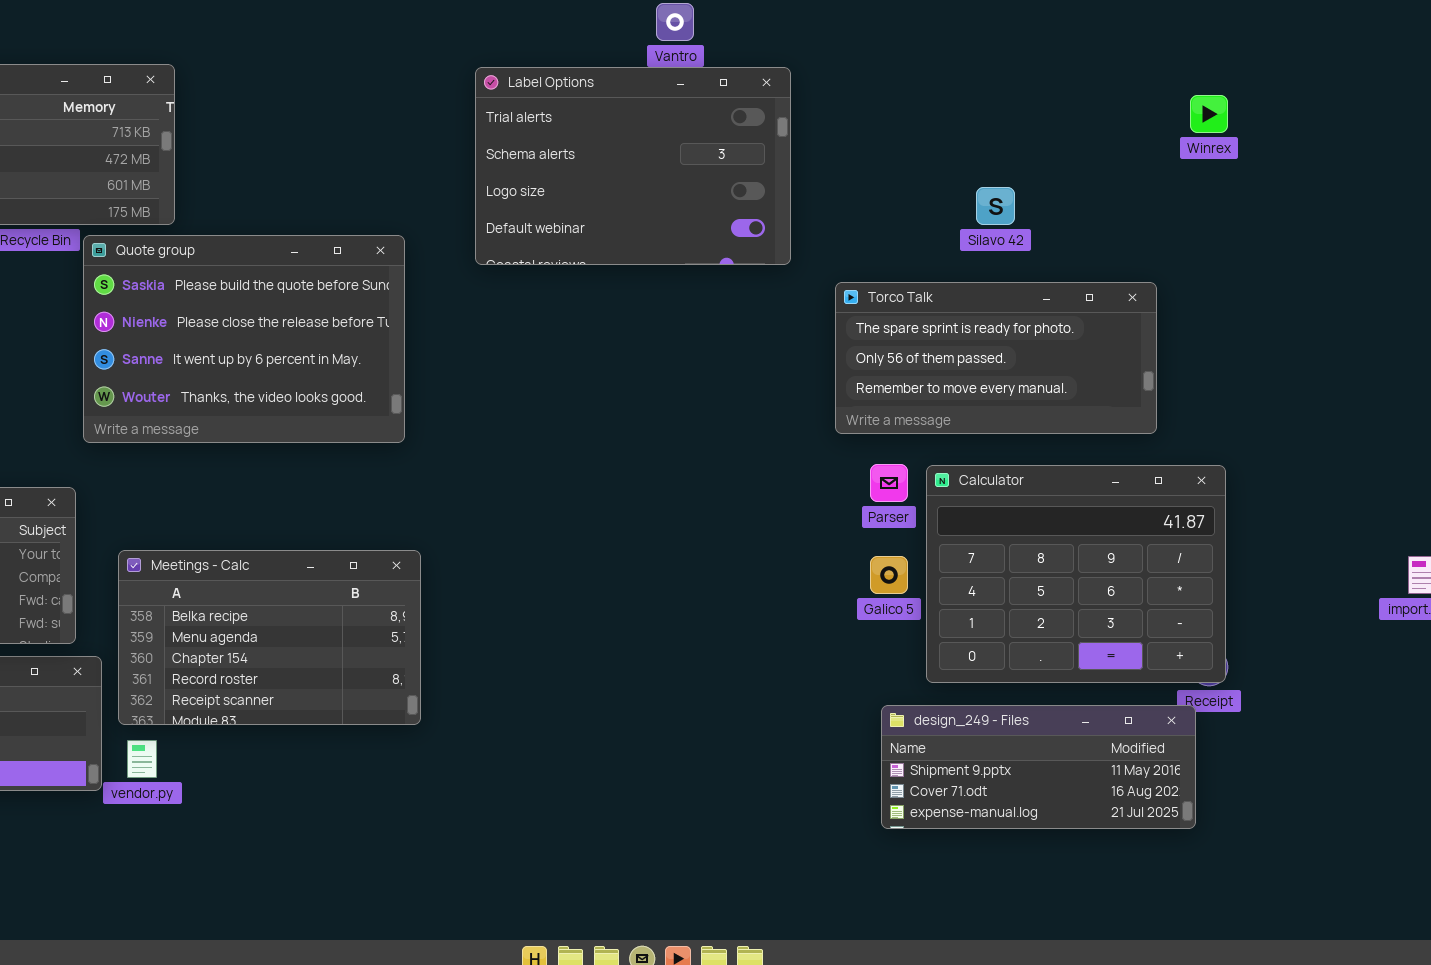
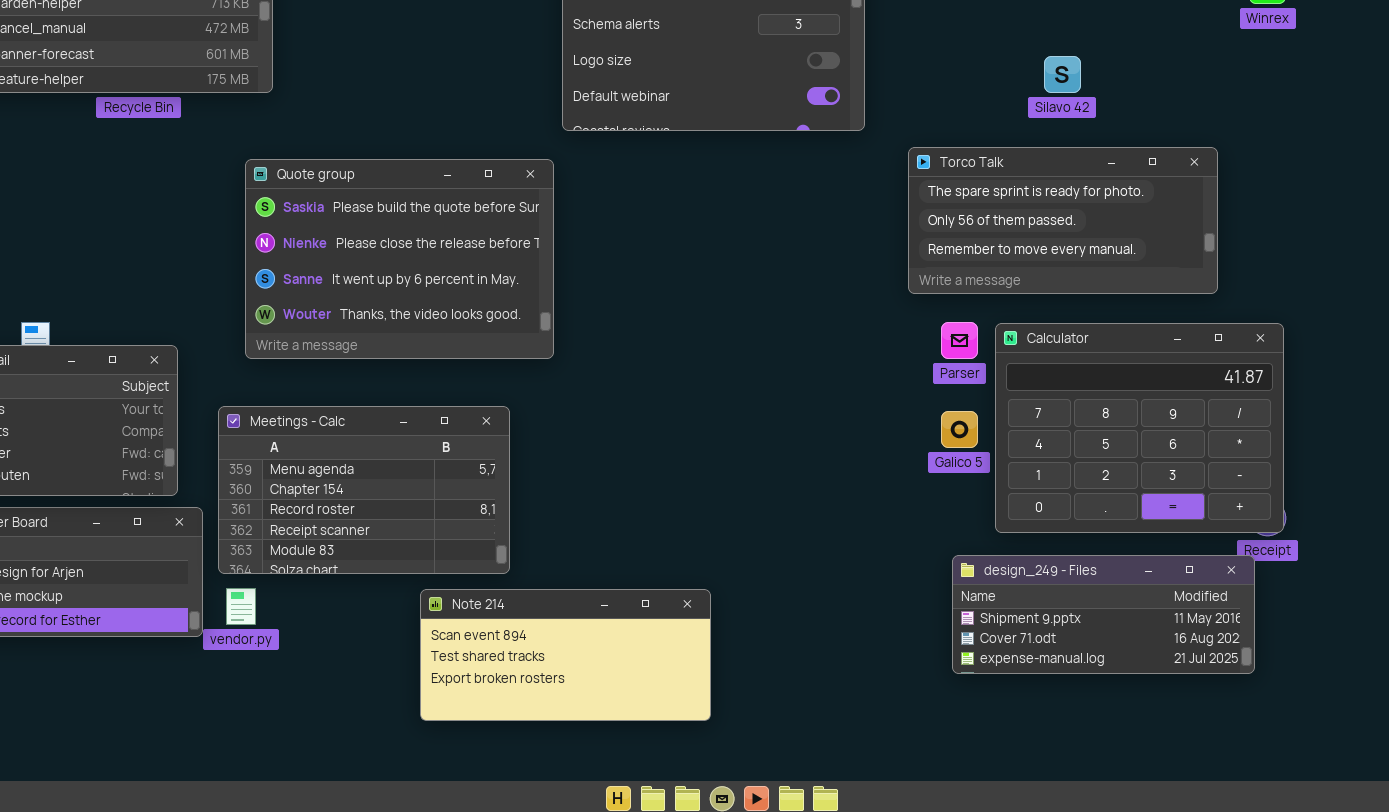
Quote group: [83,235,405,443] -> [245,159,554,359], moved
Meetings - Calc: [118,550,421,725] -> [218,406,510,574], scrolled down 1 row
Note 214: none -> [420,589,711,721], opened

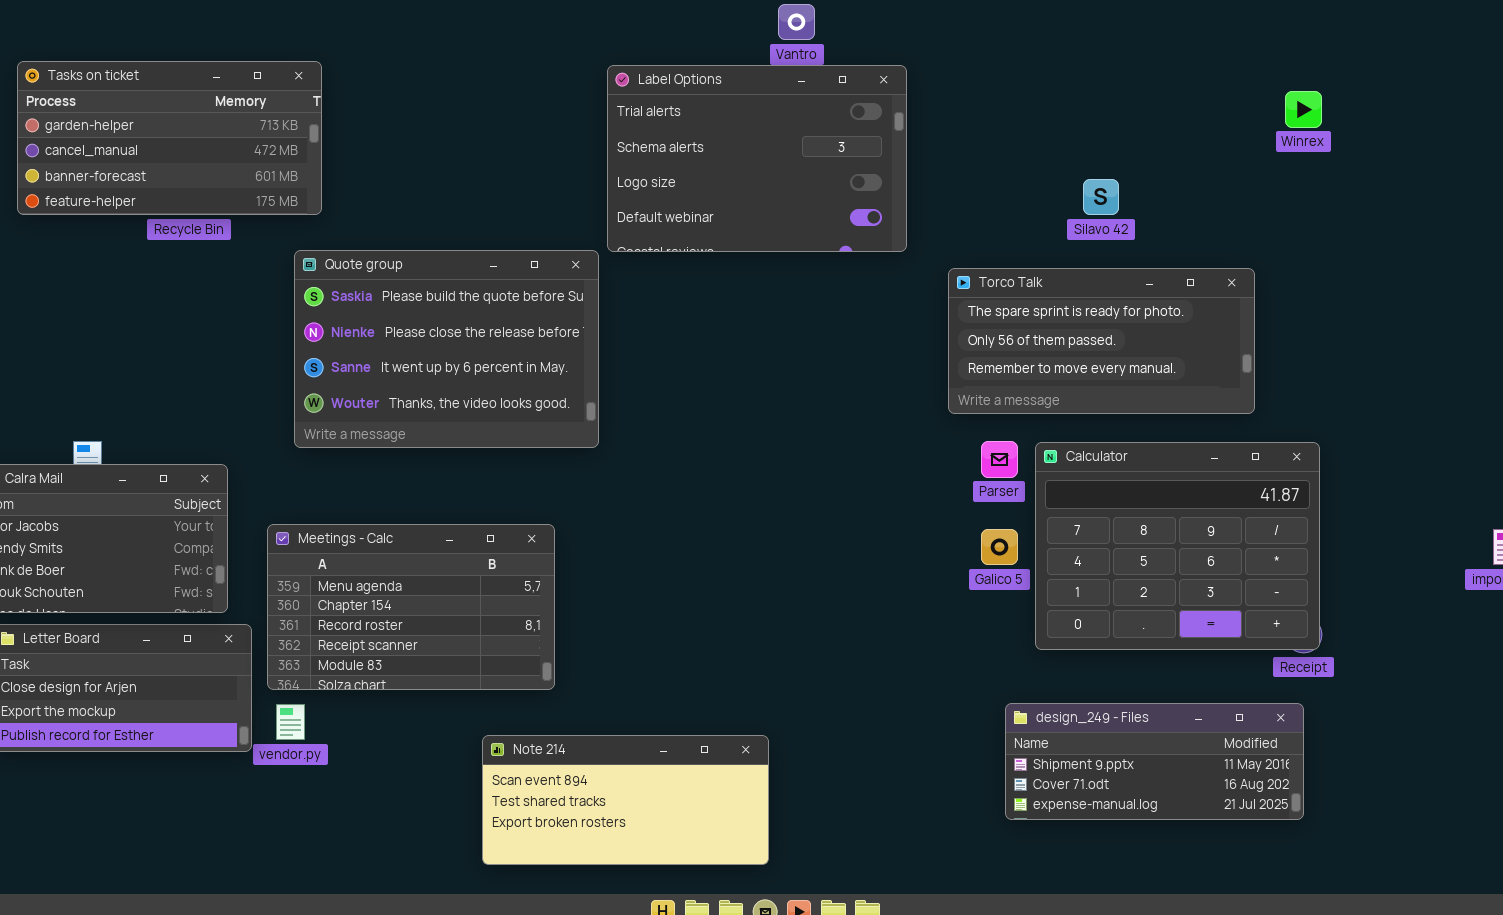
Quote group: [245,159,554,359] -> [294,250,599,448], moved
design_249 - Files: [952,555,1255,674] -> [1005,703,1304,820], moved
Note 214: [420,589,711,721] -> [482,735,769,865], moved

